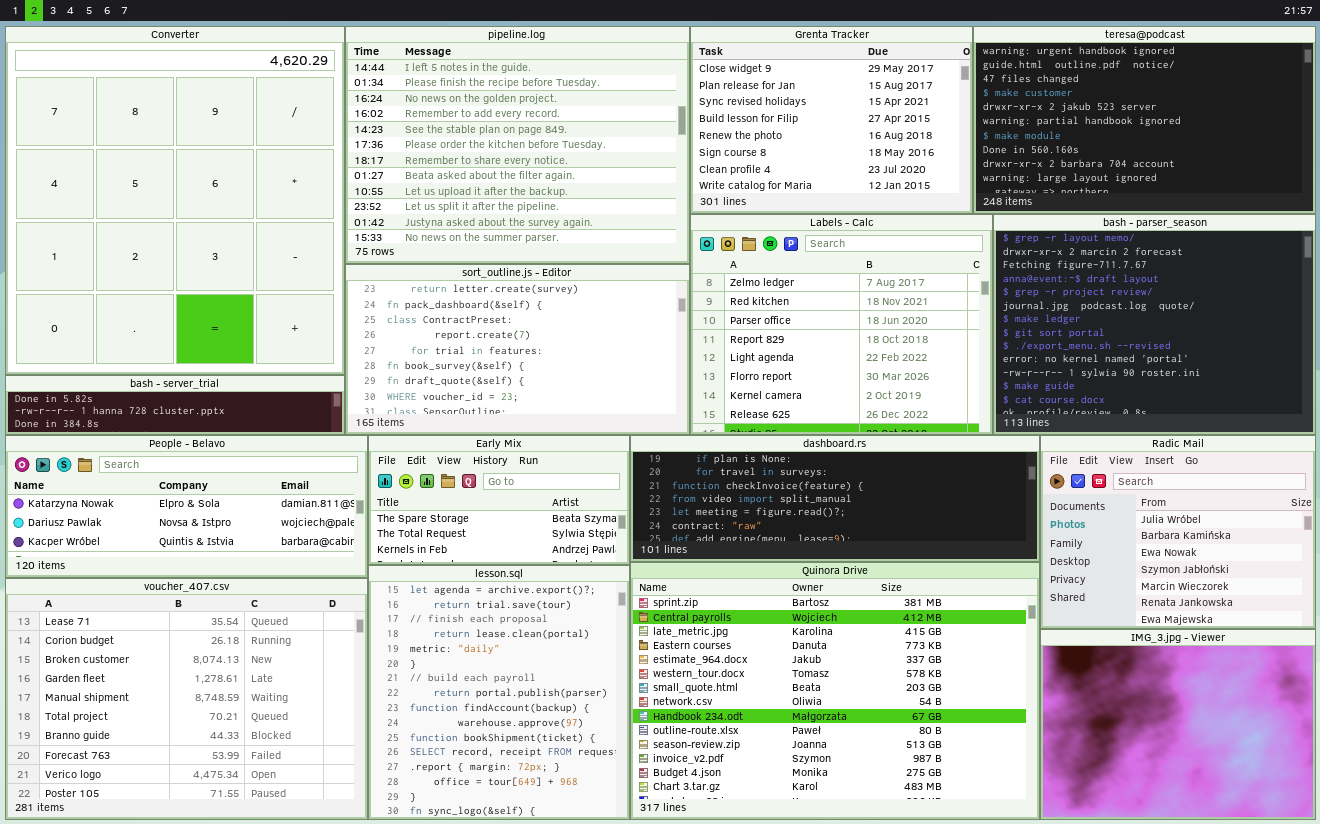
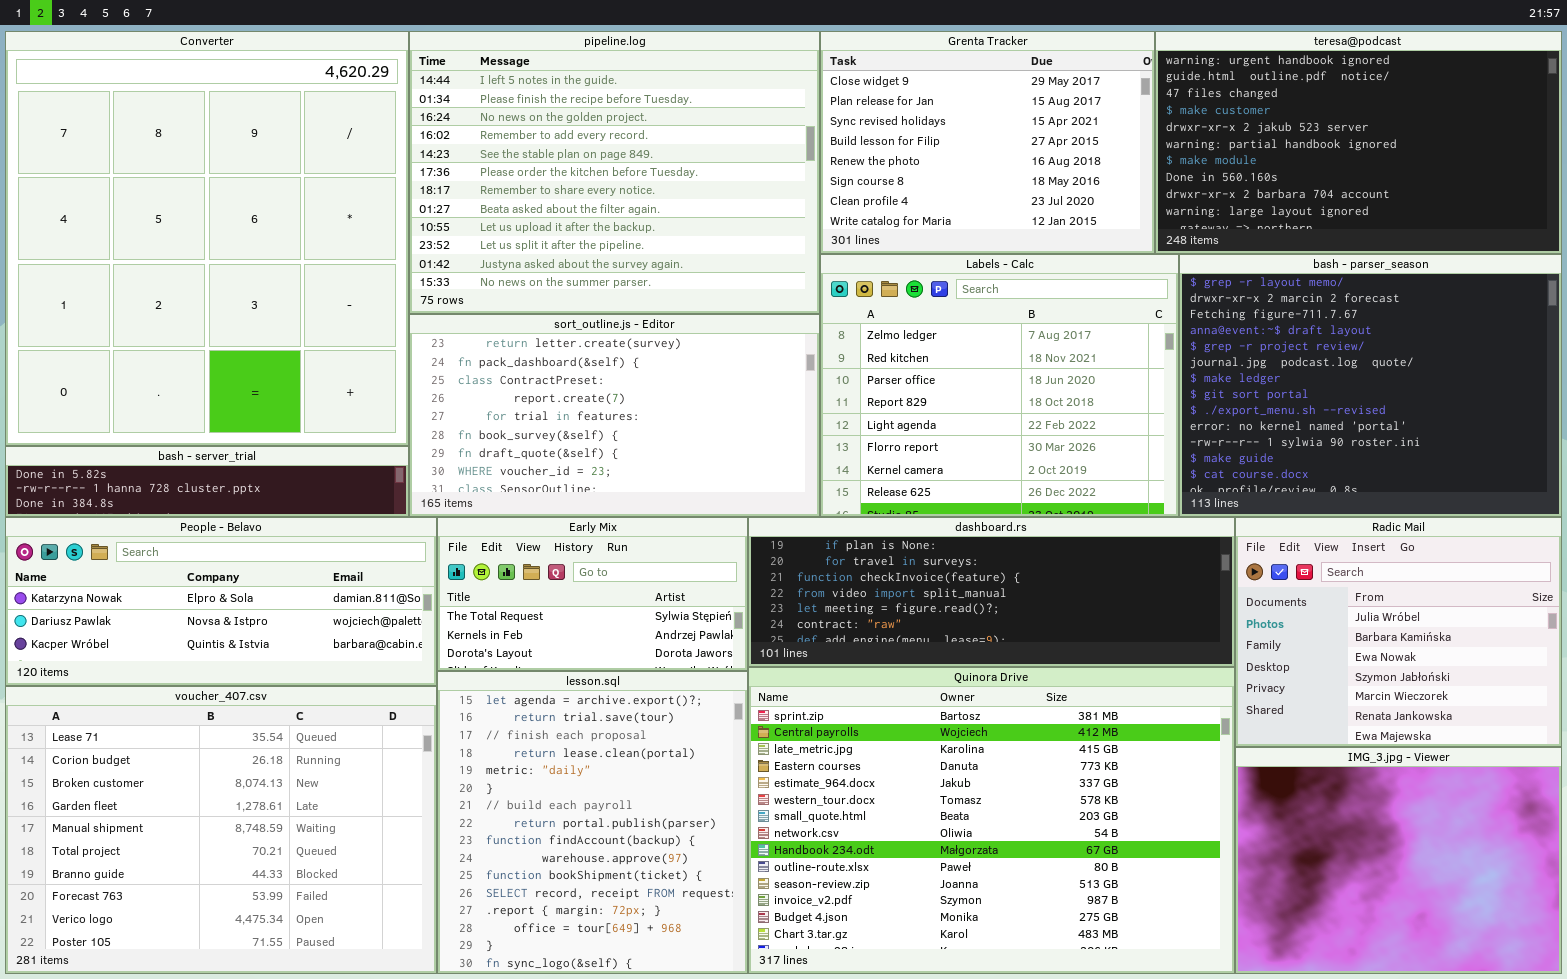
Early Mix: [368,435,630,565] -> [437,517,748,671], scrolled down 1 row

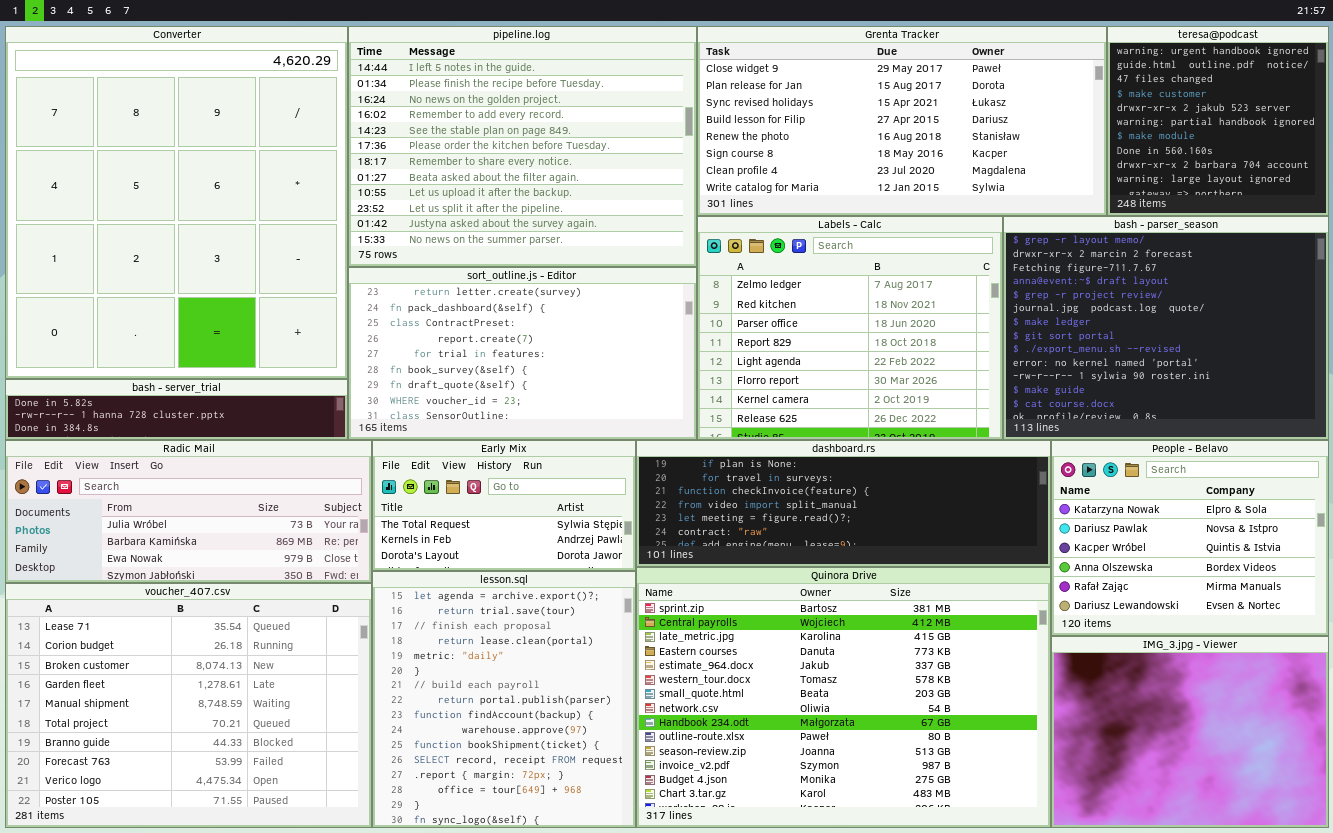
Grenta Tracker: [820,31,1155,254] -> [697,26,1107,216], resized
teresa@podcast: [1155,31,1562,254] -> [1107,26,1329,216], resized
People - Belavo: [5,517,437,686] -> [1051,440,1329,636], moved, resized
Radic Mail: [1235,517,1562,747] -> [5,440,372,583], moved, resized

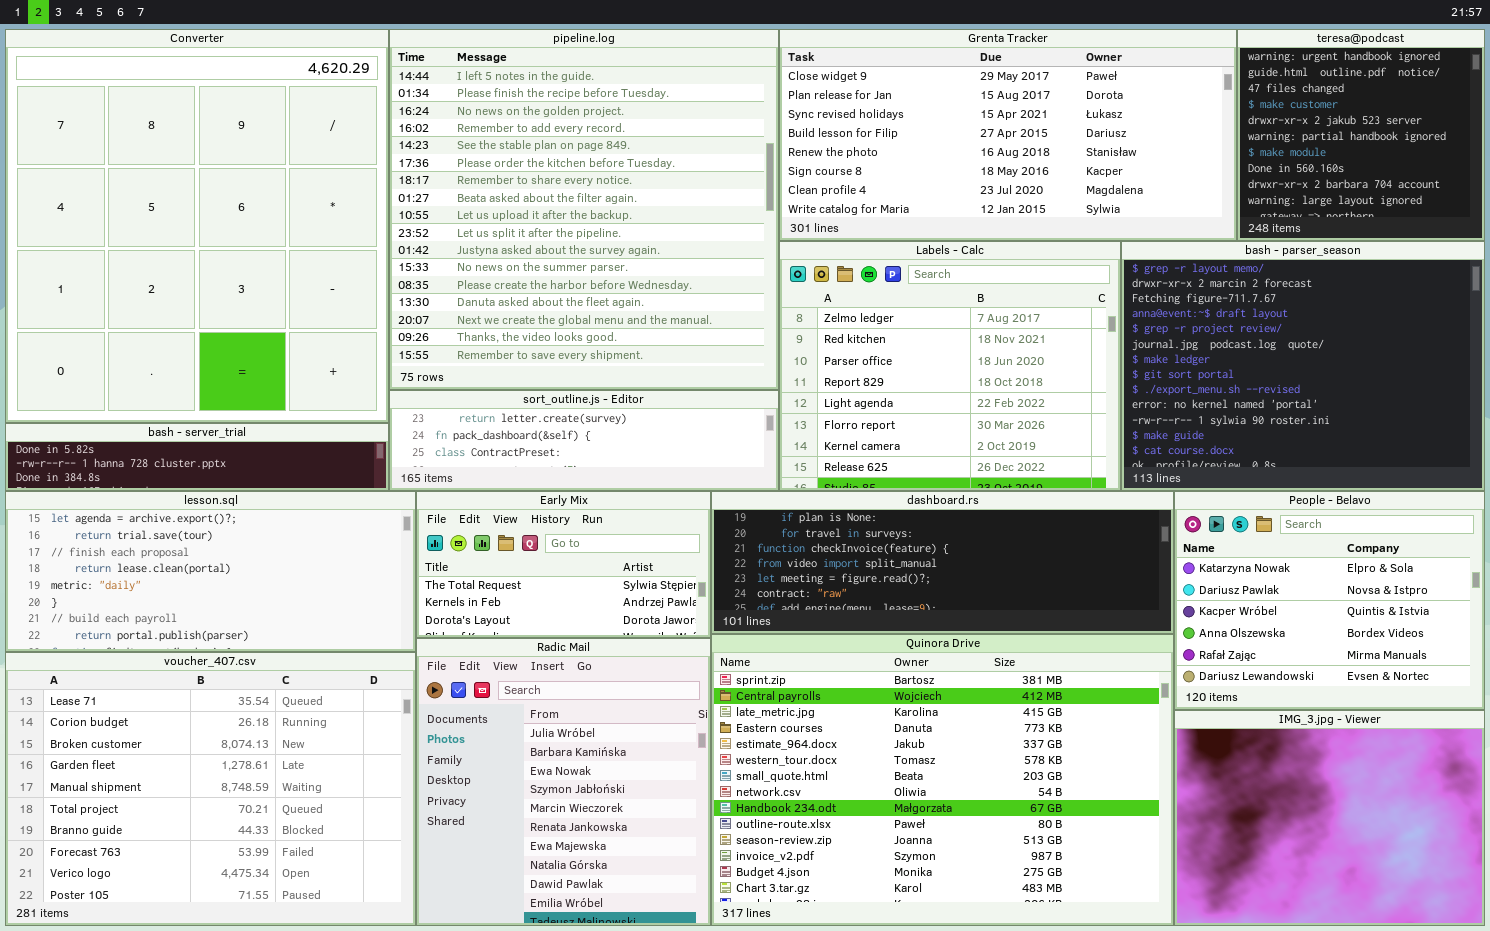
pipeline.log: [348,26,697,267] -> [389,29,779,390], resized
sort_outline.js - Editor: [348,267,697,440] -> [389,390,779,491], resized
Radic Mail: [5,440,372,583] -> [416,638,711,926], moved, resized
lesson.sql: [372,571,636,828] -> [5,491,416,652], moved, resized

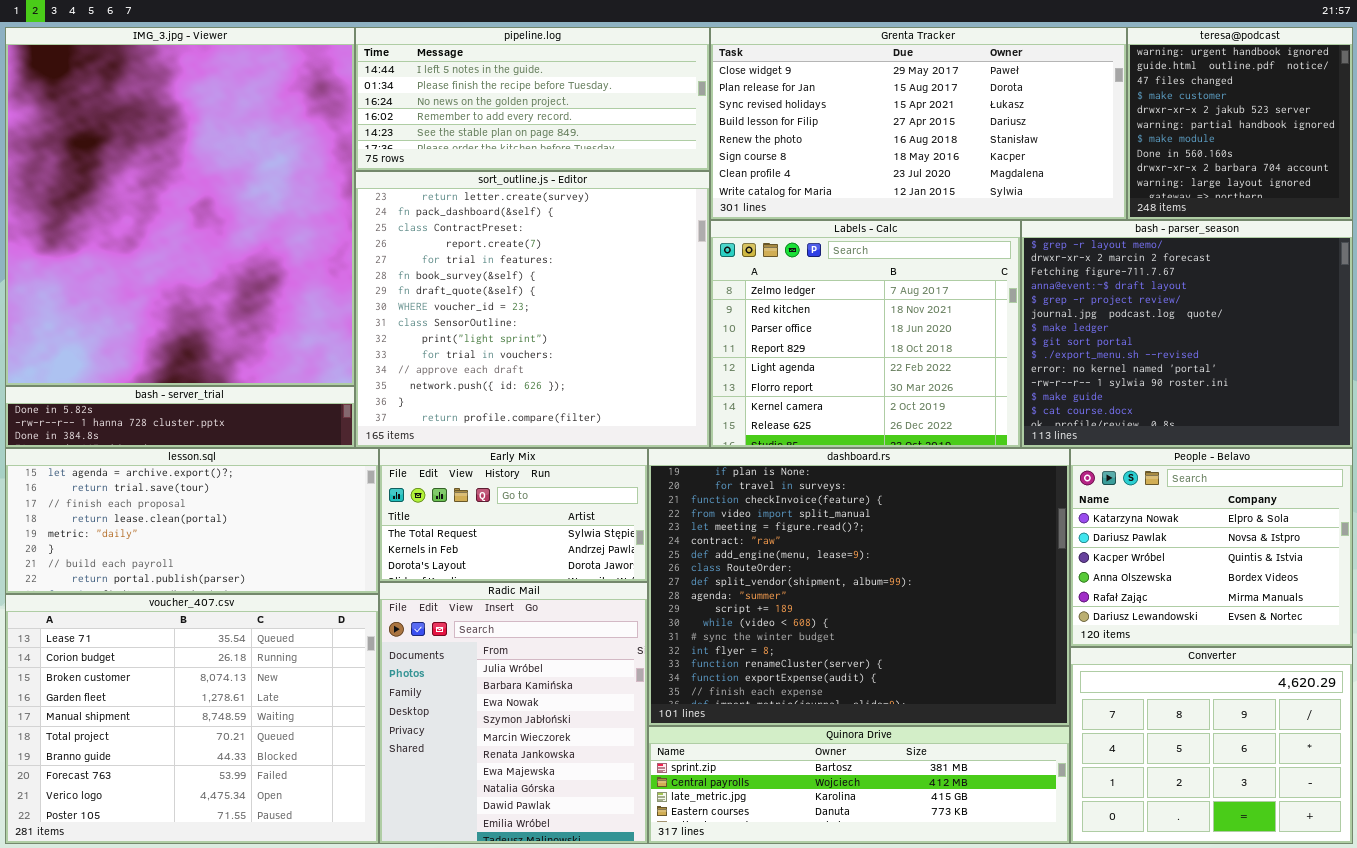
Converter: [5,29,389,423] -> [1070,647,1353,844], moved, resized
pipeline.log: [389,29,779,390] -> [355,27,710,171], resized
sort_outline.js - Editor: [389,390,779,491] -> [355,171,710,448], resized
dashboard.rs: [711,491,1174,634] -> [648,448,1070,726], resized
Quinora Drive: [711,634,1174,926] -> [648,726,1070,844], resized
IMG_3.jpg - Viewer: [1174,710,1485,926] -> [5,27,355,386], moved, resized

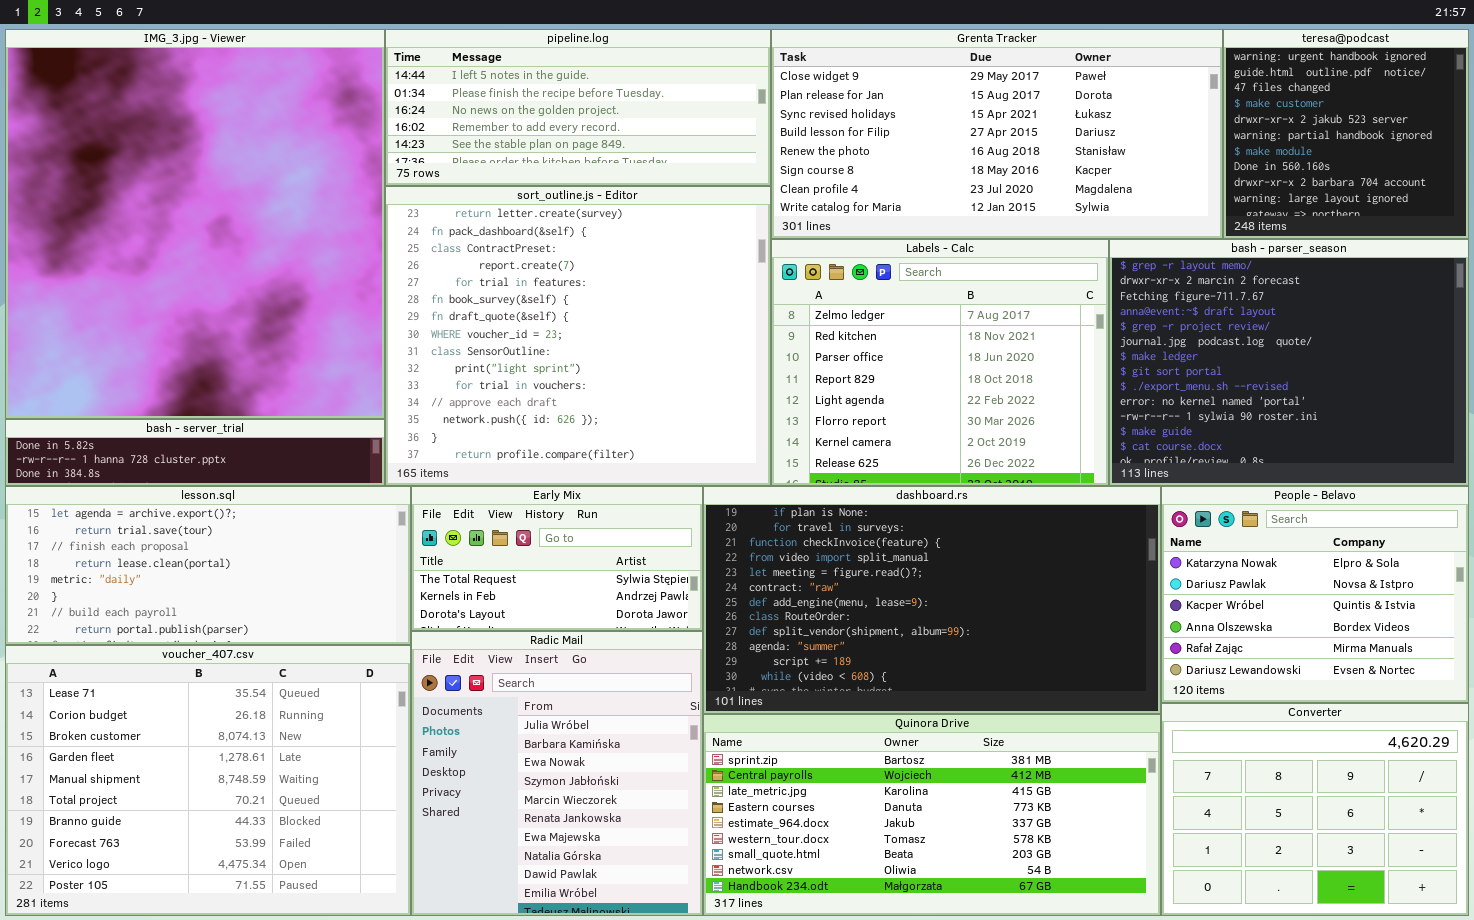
dashboard.rs: [648,448,1070,726] -> [703,486,1161,714], resized
Quinora Drive: [648,726,1070,844] -> [703,714,1161,916], resized

